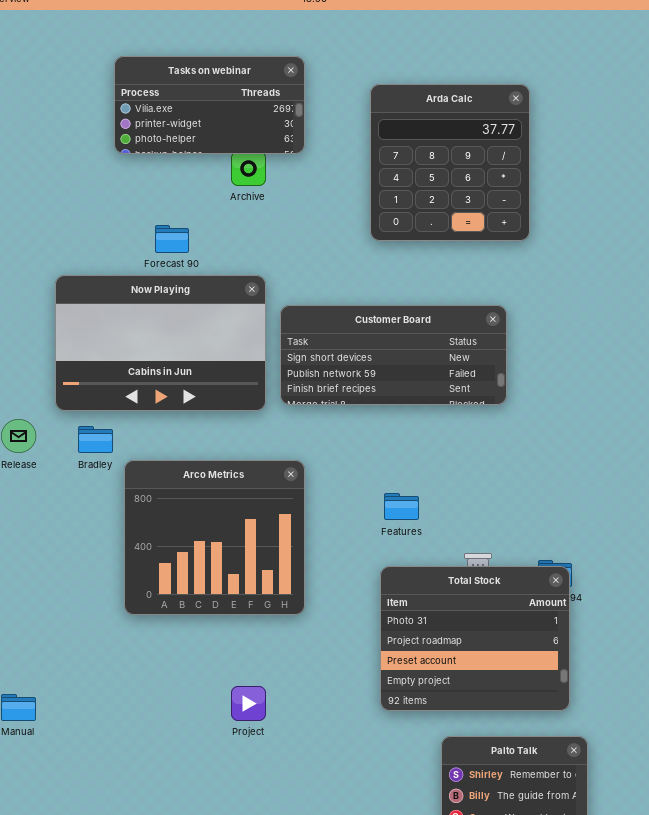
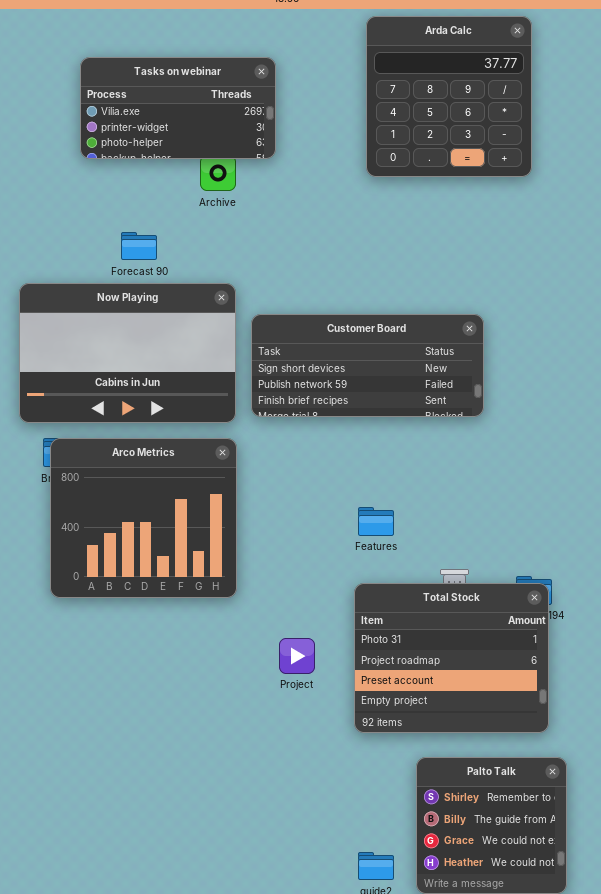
Arda Calc: [370,84,530,241] -> [366,16,532,177], moved
Arco Metrics: [124,460,305,615] -> [50,438,237,598], moved
Project: [231,686,266,721] -> [279,638,315,674], moved

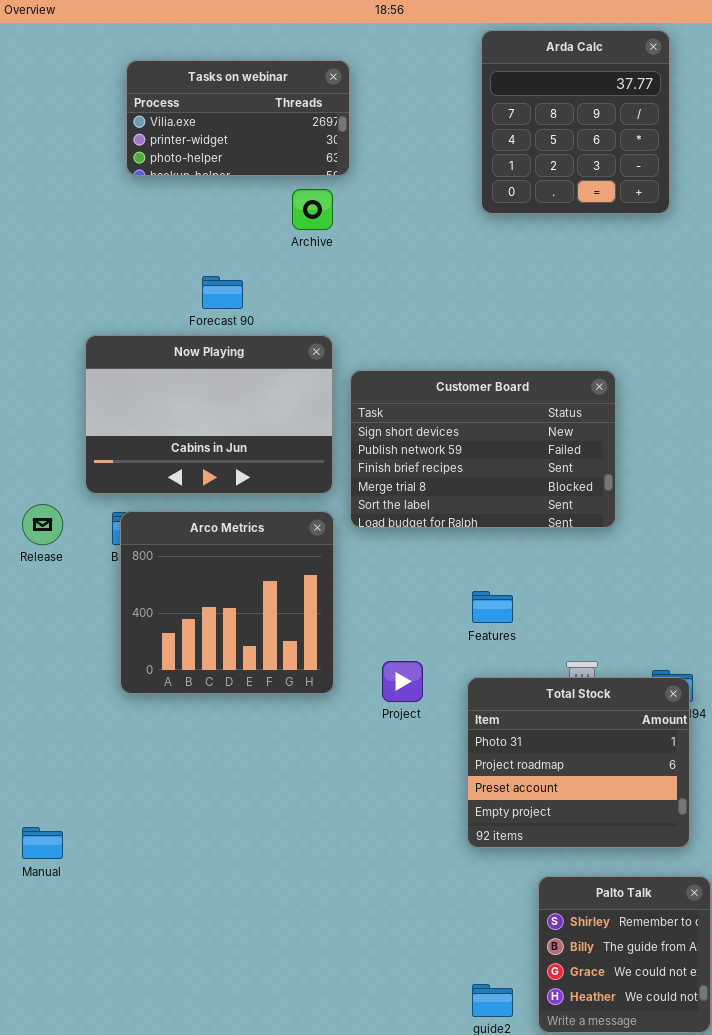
Tasks on webinar: [80,57,276,159] -> [126,60,350,176], moved
Customer Board: [251,314,484,417] -> [350,370,616,528], resized
Project: [279,638,315,674] -> [382,661,423,702], moved

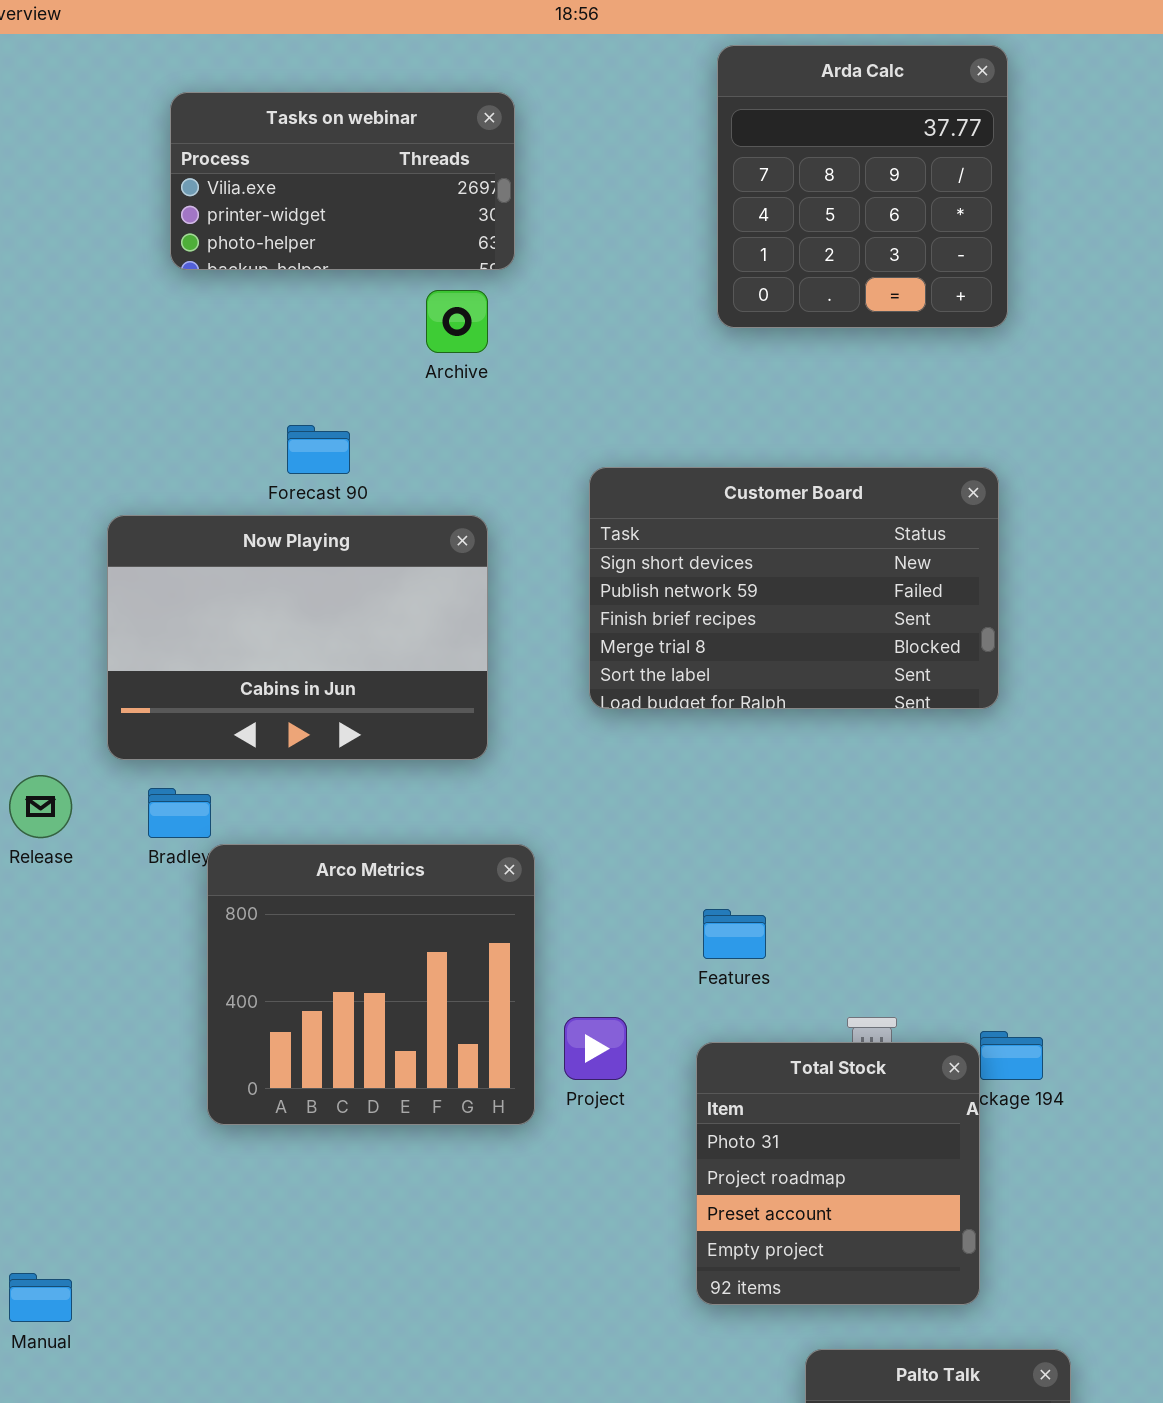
Customer Board: [350,370,616,528] -> [589,467,999,709], moved
Arco Metrics: [120,511,334,694] -> [207,844,535,1125], moved
Total Stock: [467,677,690,848] -> [696,1042,980,1305], resized

